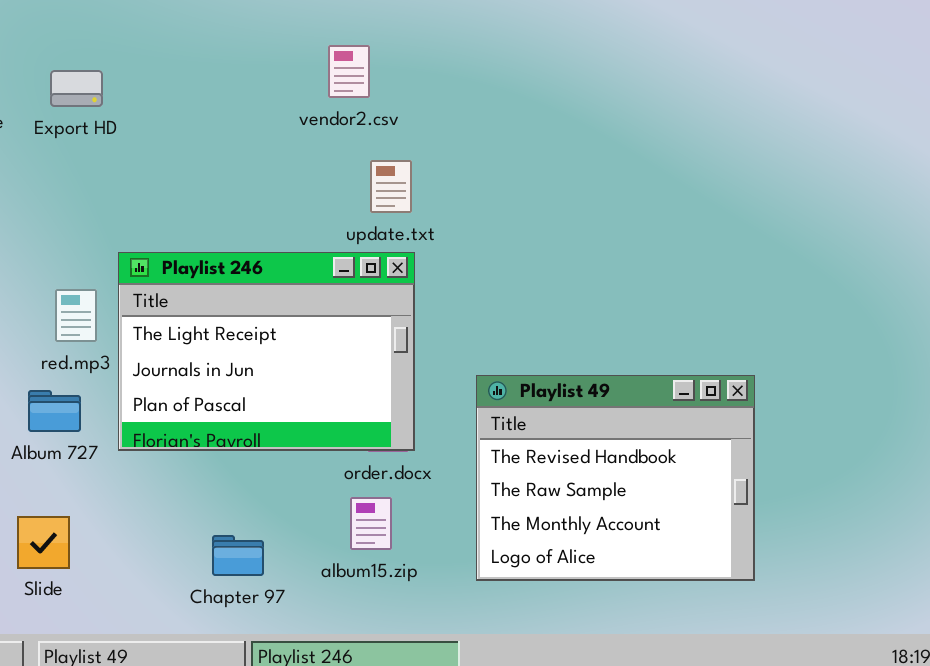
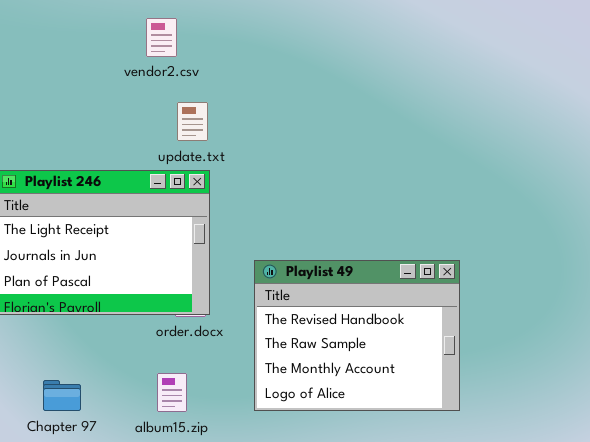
album15.zip: [350,497,392,550] -> [157,373,187,412], moved
Chapter 97: [212,535,264,576] -> [43,380,81,411], moved

